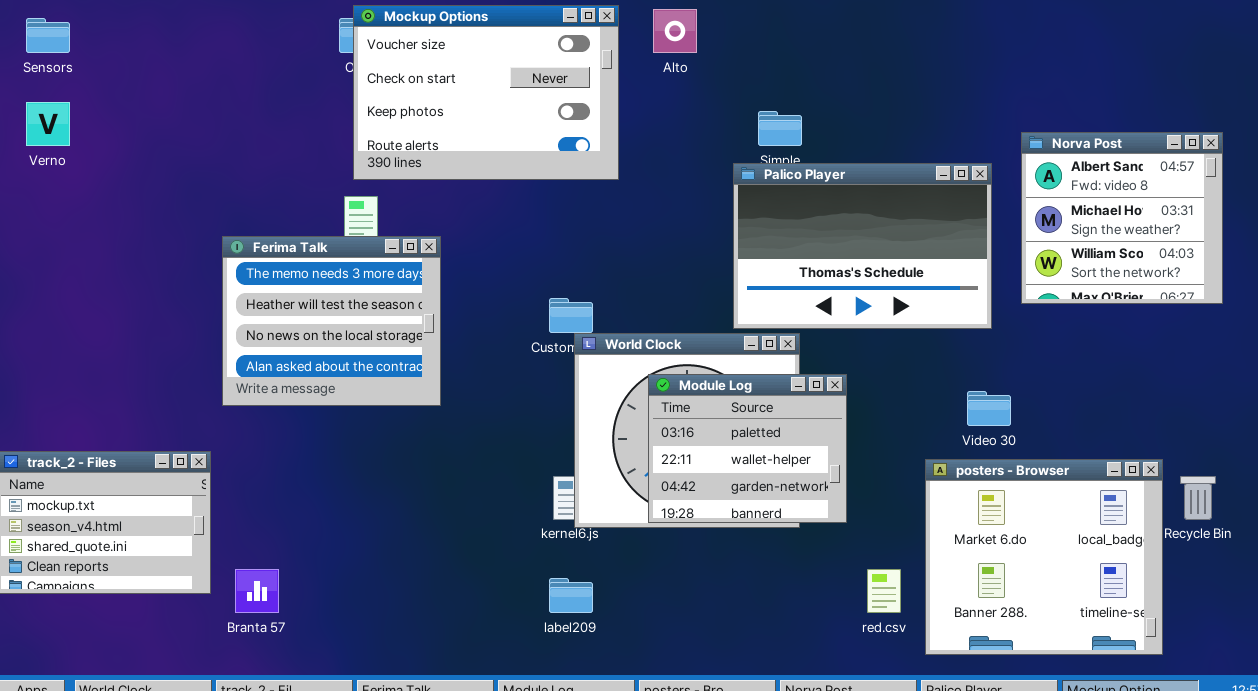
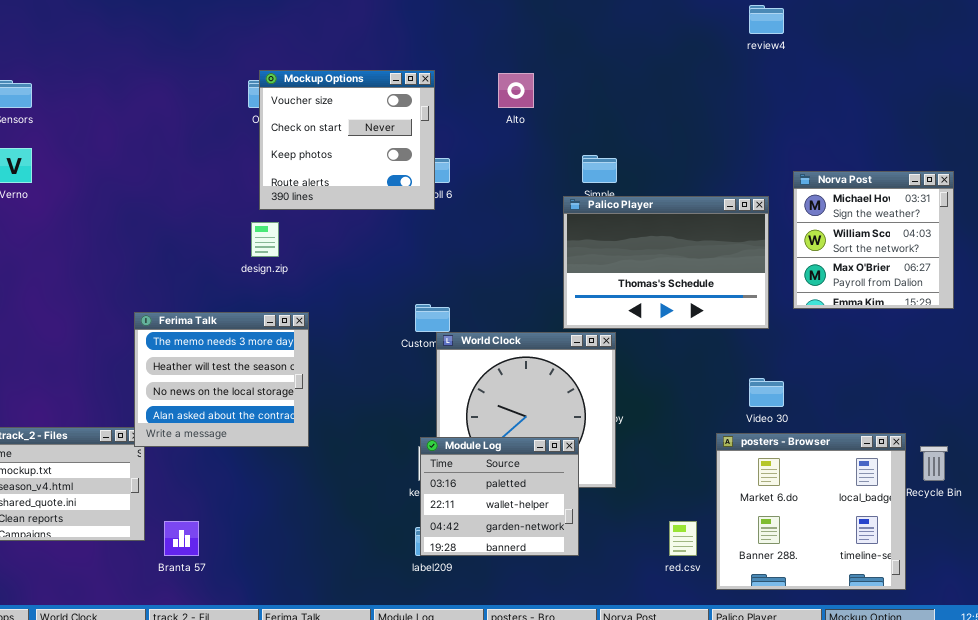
Mockup Options: [353,5,619,180] -> [259,70,435,210], resized
Norva Post: [1021,132,1223,304] -> [793,171,954,309], scrolled down 1 row
Ferima Talk: [222,236,441,406] -> [134,312,309,447], moved
Module Log: [648,374,847,523] -> [420,437,579,556], moved

